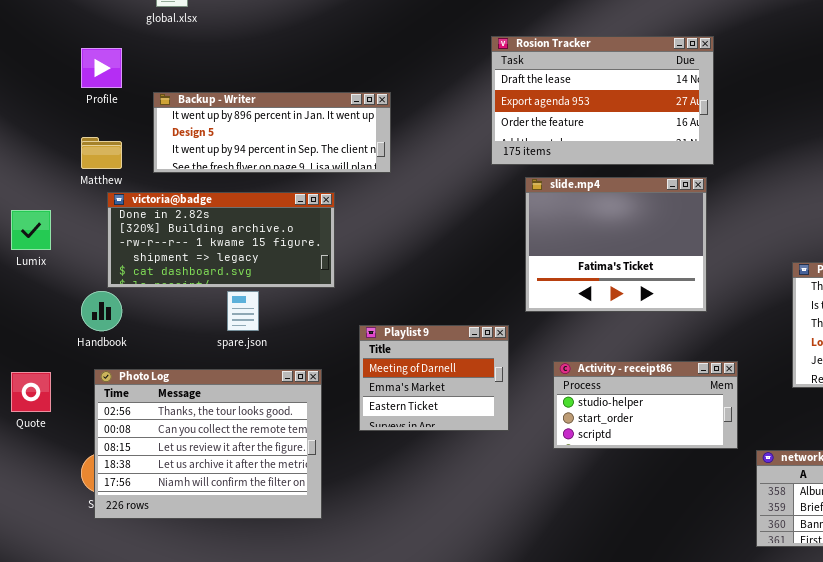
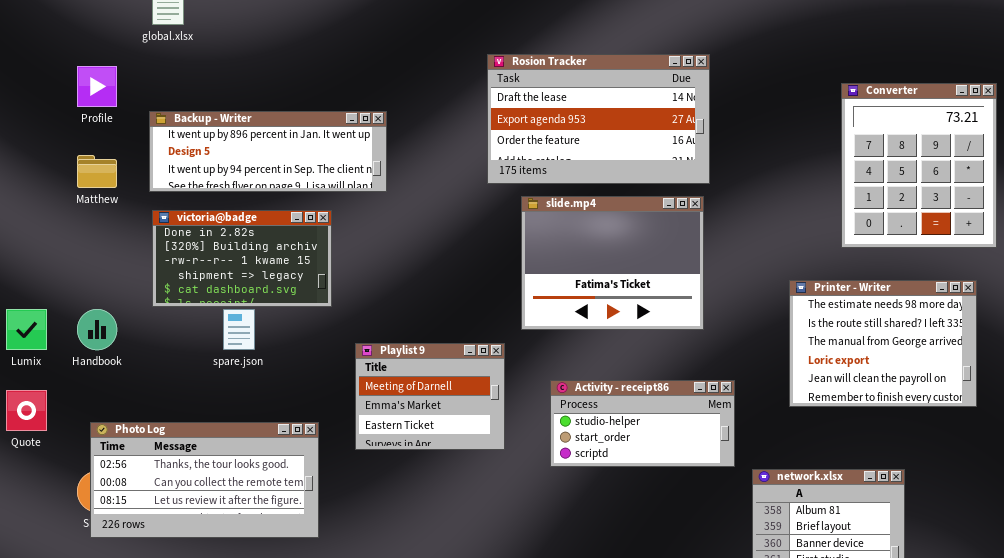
victoria@badge: [107,192,335,288] -> [152,210,332,307], resized
Lumix: [11,210,51,250] -> [6,309,47,350], moved
Photo Log: [94,369,322,519] -> [90,422,319,538], resized

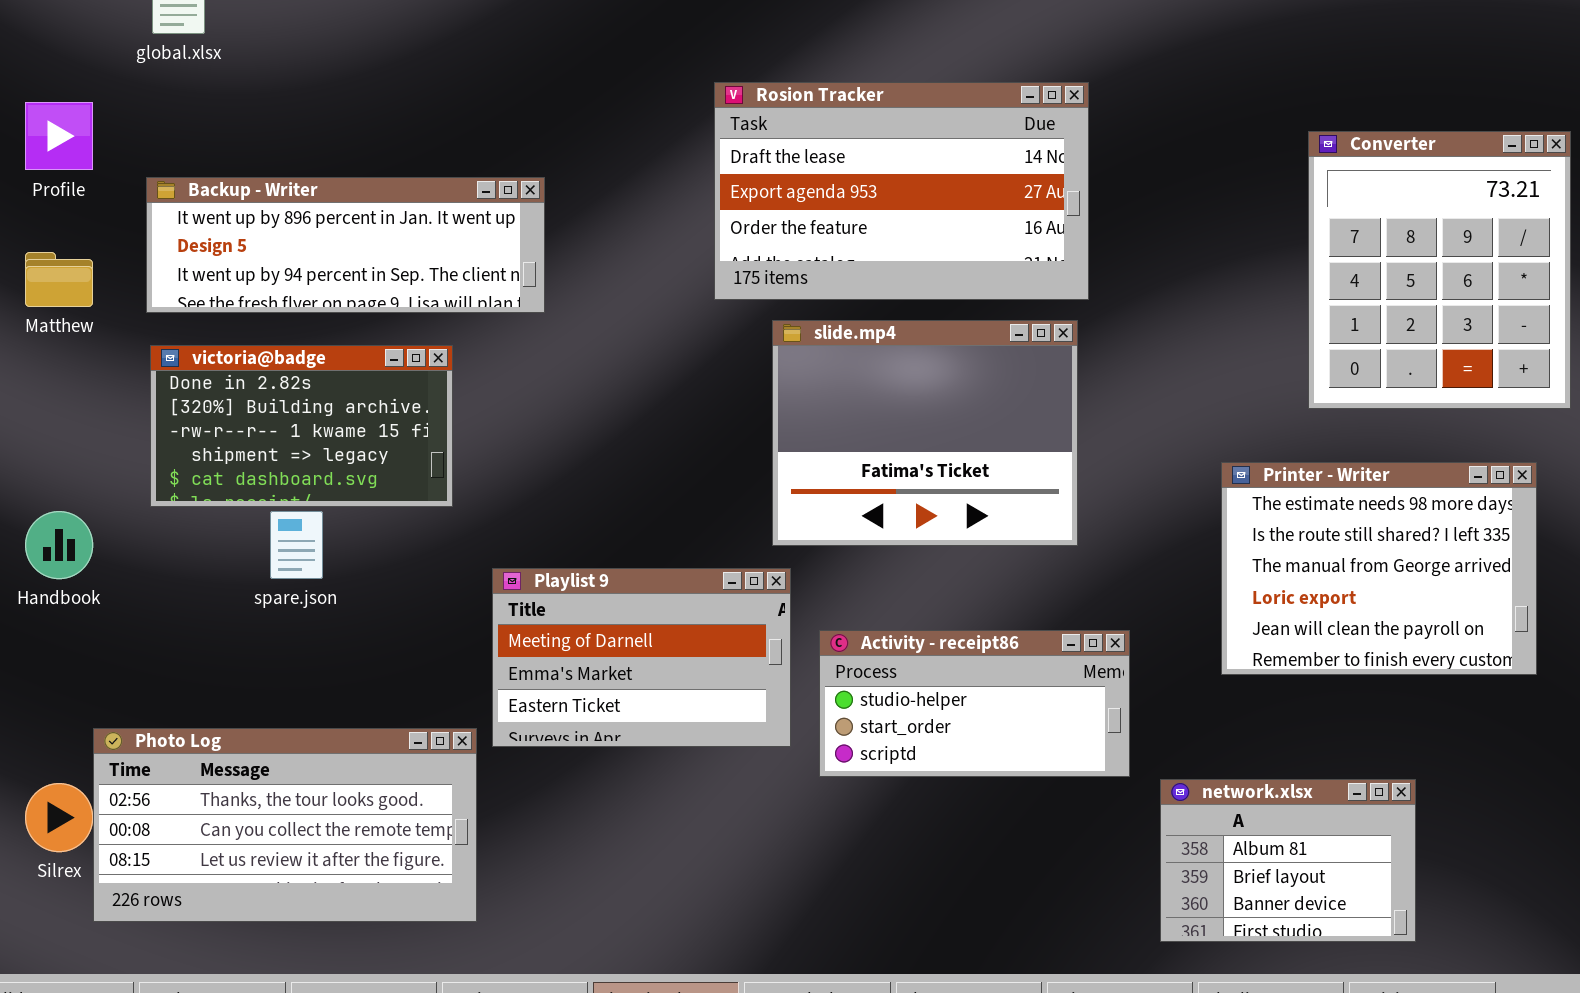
Playlist 9: [355,343,505,450] -> [492,568,791,747], resized
Photo Log: [90,422,319,538] -> [93,728,477,922], moved

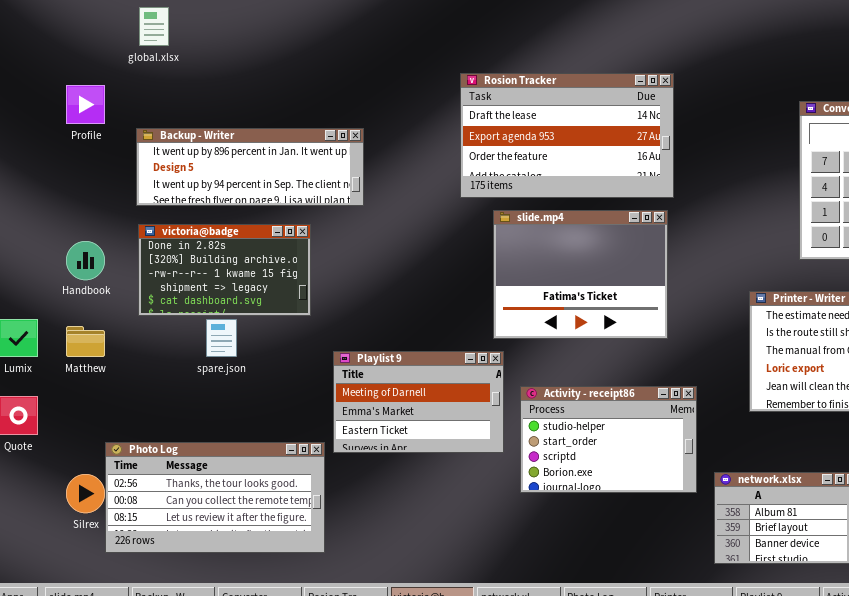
Matthew: [25,252,93,307] -> [66,326,105,357], moved
Handbook: [25,511,93,579] -> [66,241,105,280], moved
Activity - receipt86: [819,630,1130,777] -> [520,386,697,493], resized

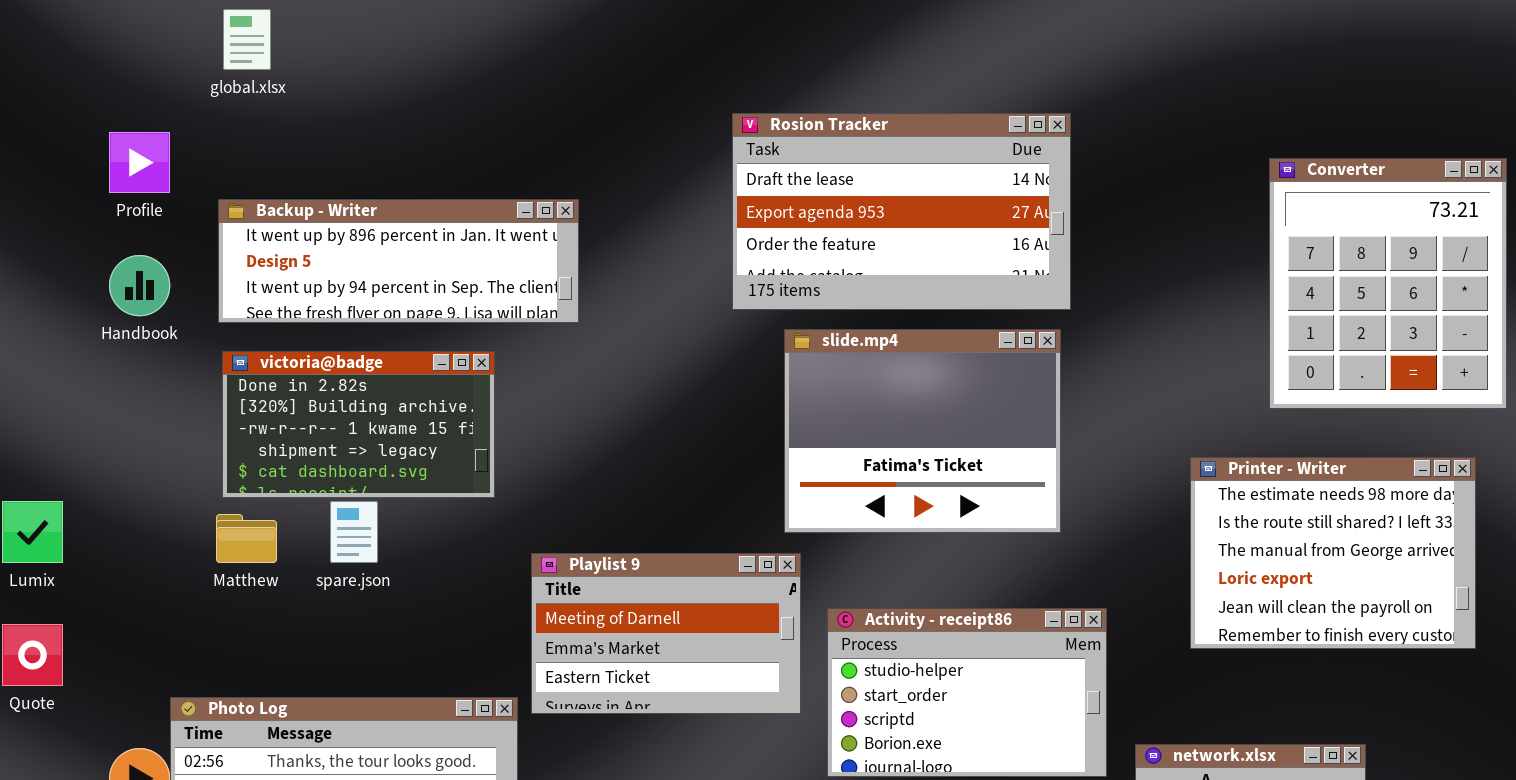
Handbook: [66,241,105,280] -> [109,255,170,316], moved
Matthew: [66,326,105,357] -> [216,514,277,563], moved

